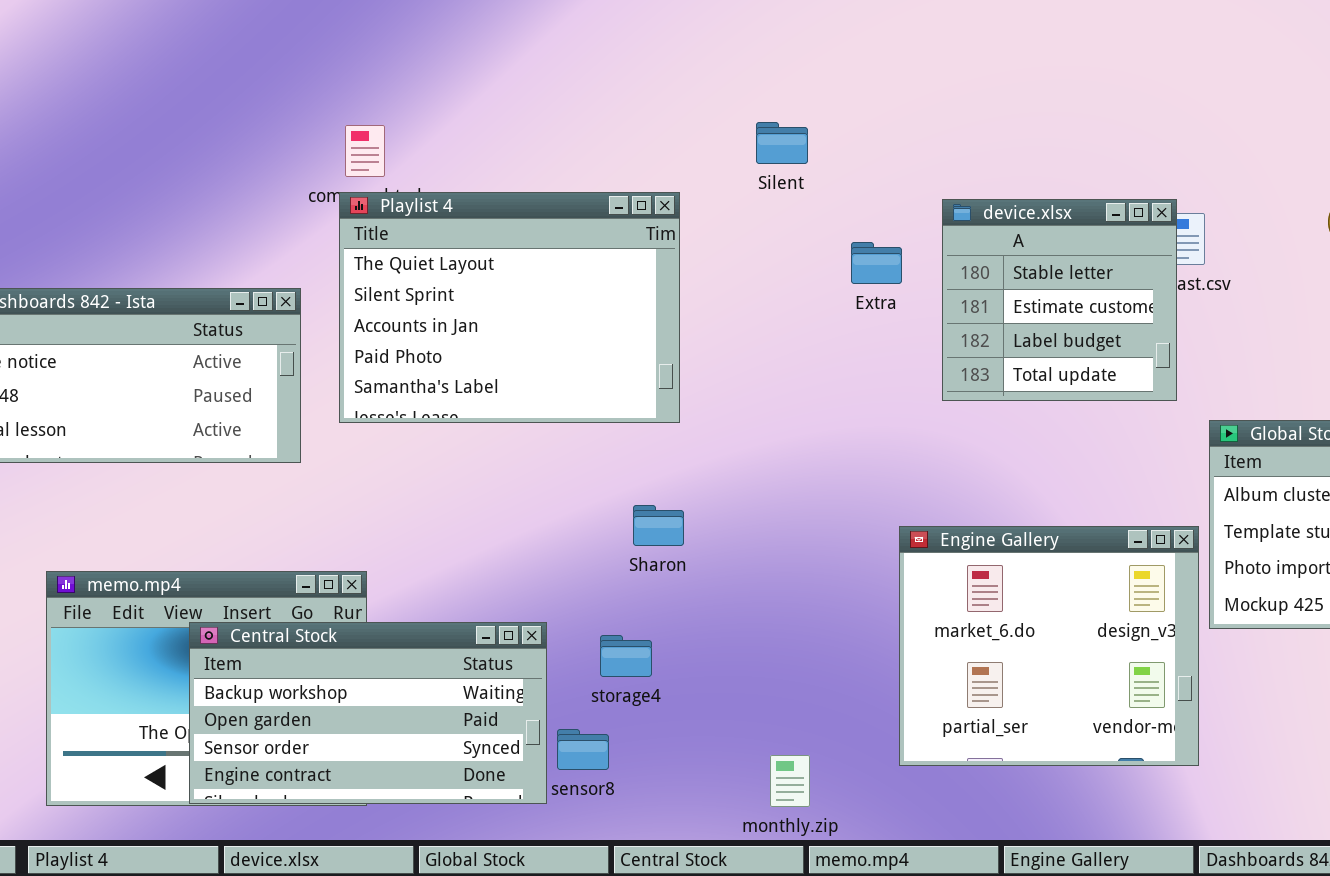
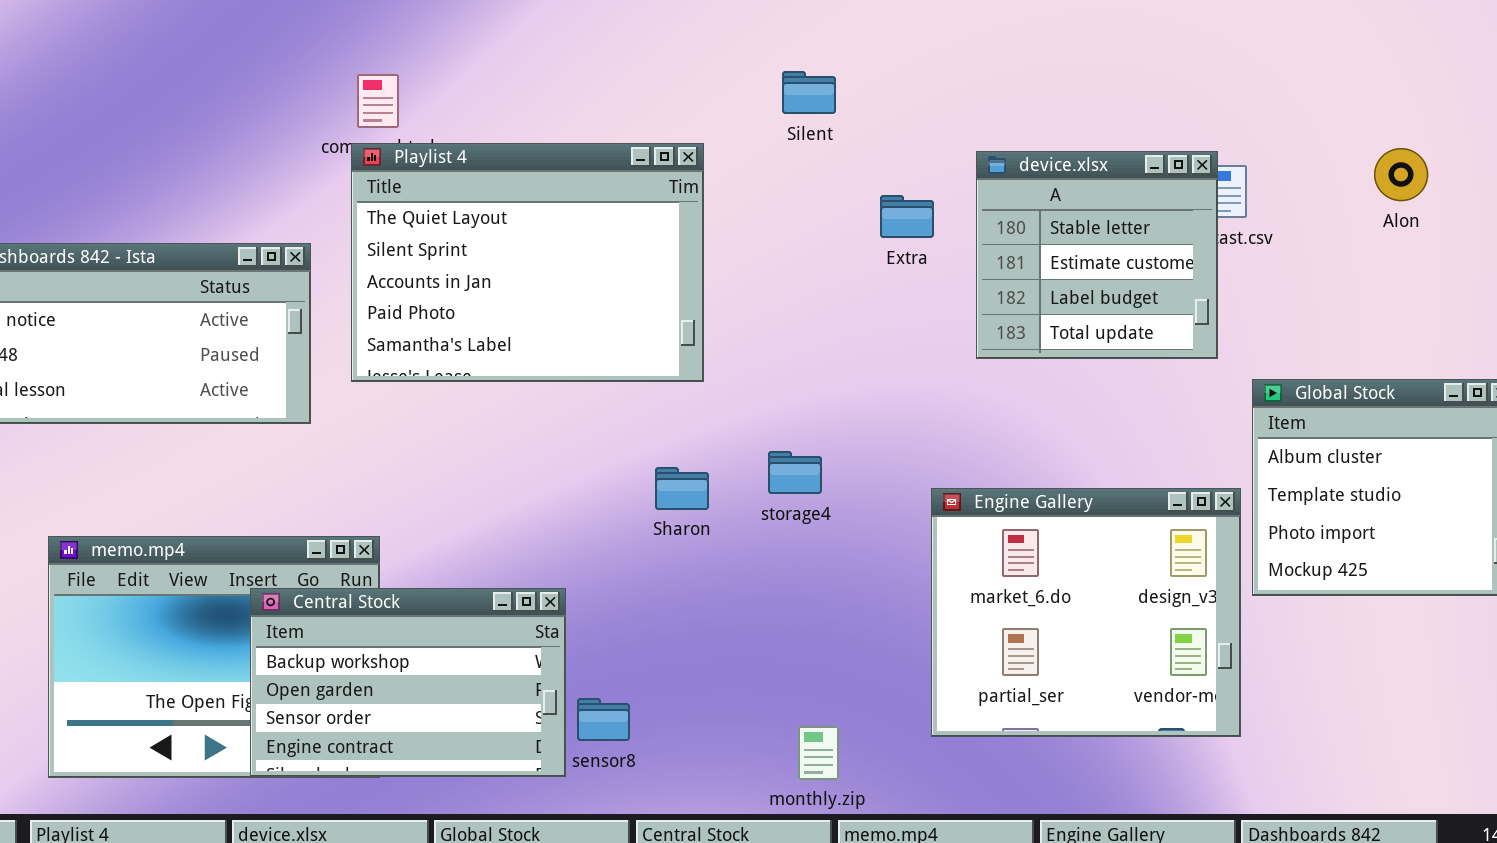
Central Stock: [189,622,547,804] -> [250,588,566,777], resized
storage4: [600,635,652,677] -> [768,451,822,494], moved

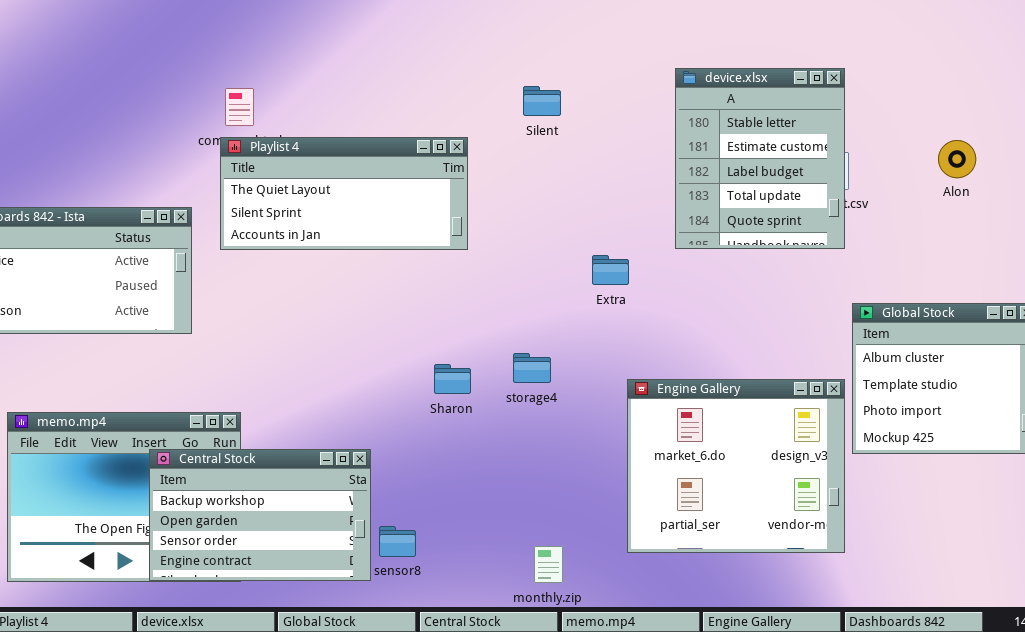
Playlist 4: [351,143,704,382] -> [220,137,468,250], resized
device.xlsx: [976,151,1218,359] -> [675,68,845,249], moved, resized
Extra: [880,195,934,238] -> [592,255,629,285], moved

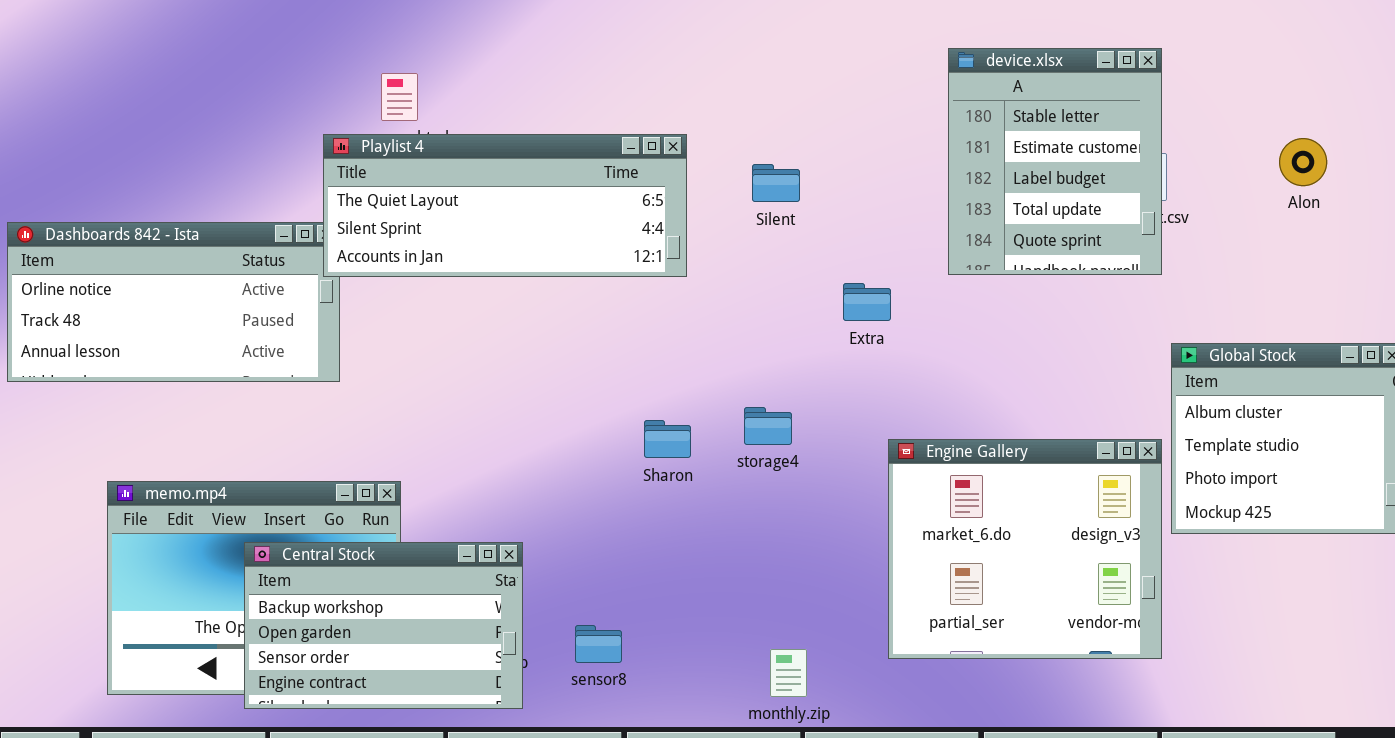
Silent: [523,86,561,116] -> [752,164,800,202], moved
Playlist 4: [220,137,468,250] -> [323,134,687,277], resized
Central Stock: [149,449,371,581] -> [244,542,523,709], moved

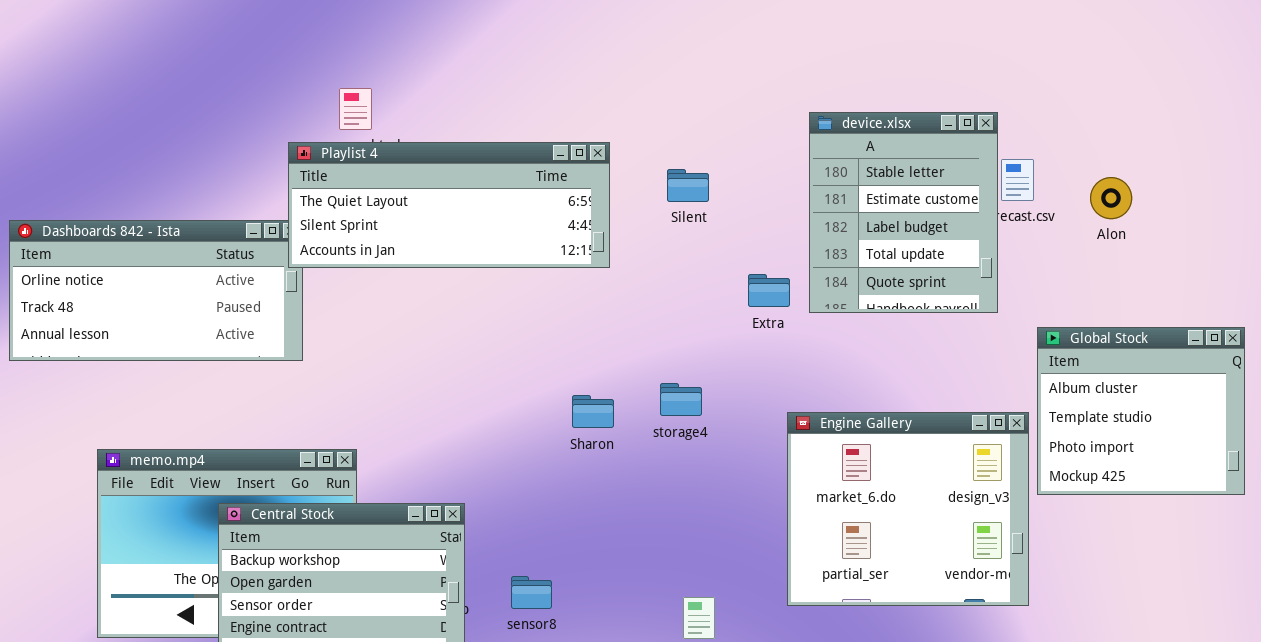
device.xlsx: [948,48,1162,275] -> [809,112,998,313], moved
Alon: [1279,138,1327,186] -> [1090,177,1132,219], moved

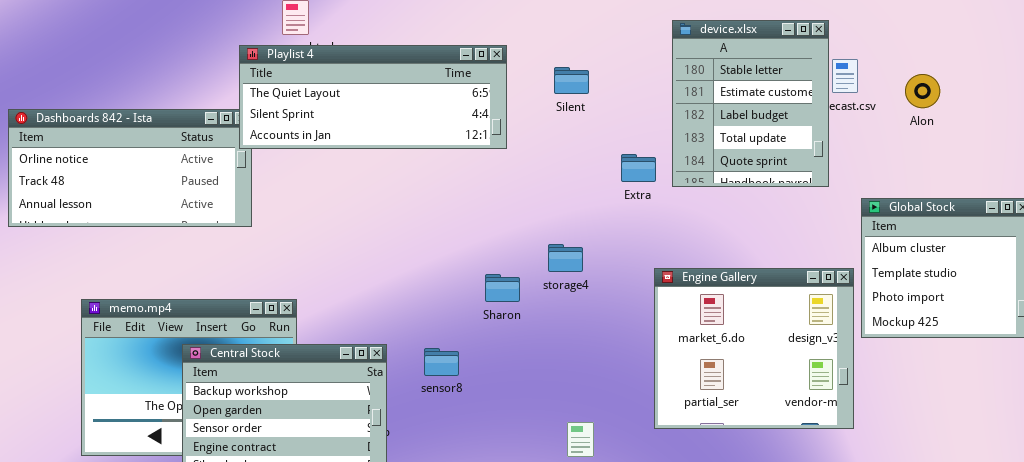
Sharon: [572,395,614,428] -> [485,274,520,302], moved
sensor8: [511,576,552,609] -> [424,348,459,376], moved

